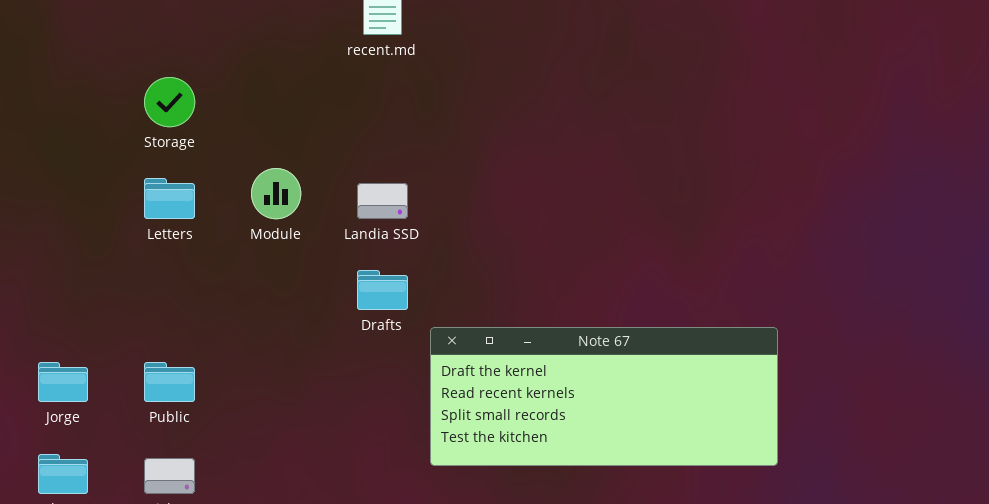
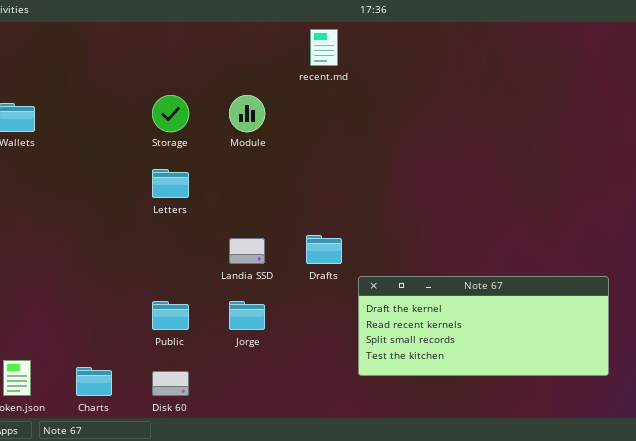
Module: [251,168,301,219] -> [229,95,265,132], moved
Landia SSD: [357,183,408,219] -> [229,238,265,264], moved
Jorge: [38,362,88,402] -> [229,301,265,330], moved

